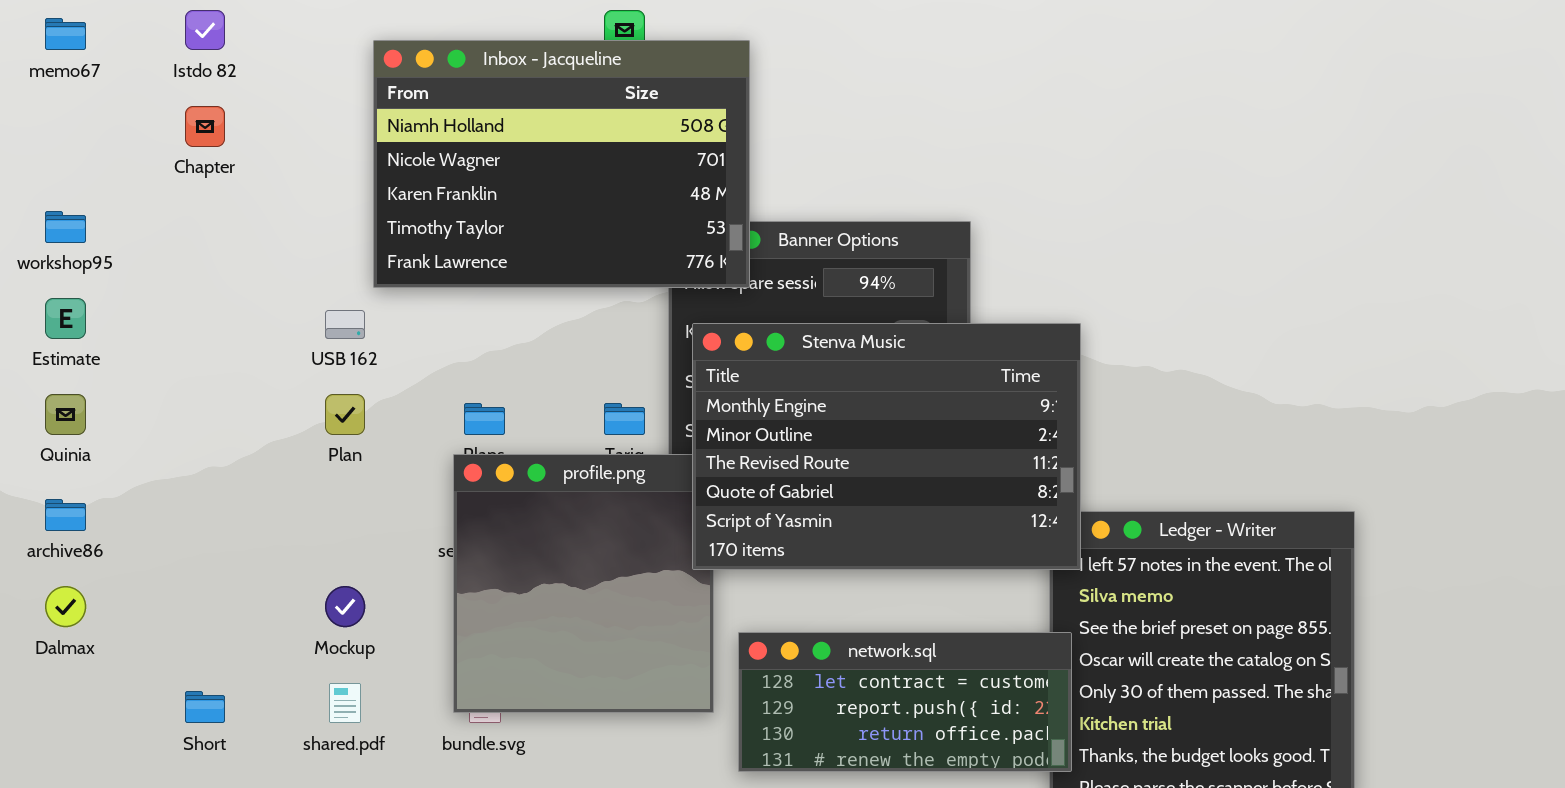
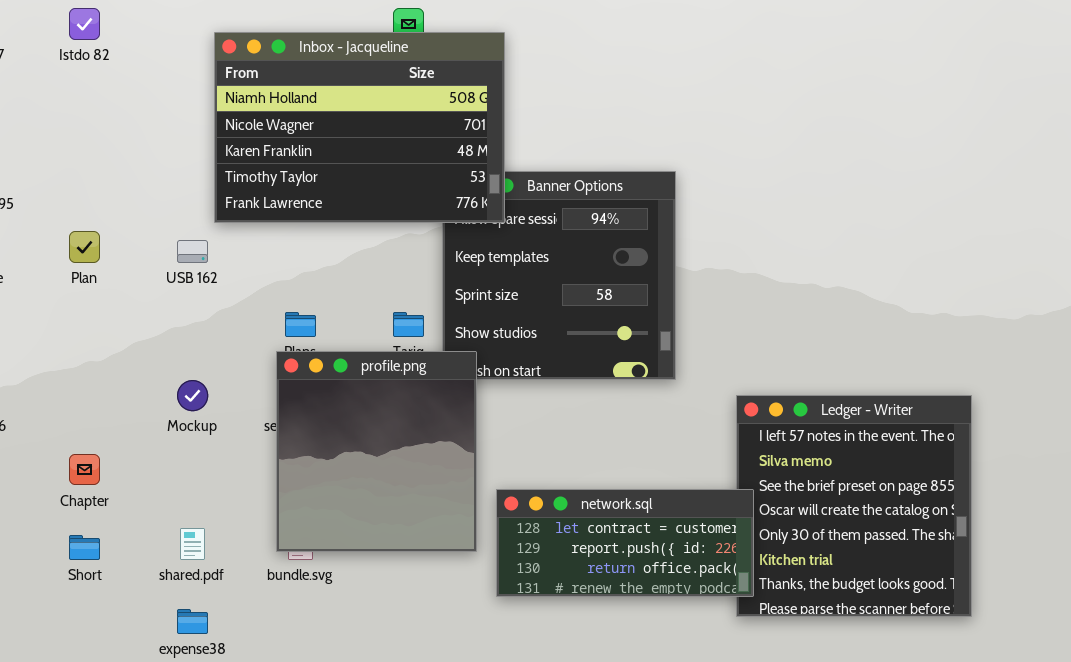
Chapter: [185,106,225,147] -> [69,454,100,485], moved
Stenva Music: [692,323,1081,570] -> none, closed
Plan: [325,394,365,435] -> [69,231,100,263], moved
Mockup: [325,586,365,627] -> [177,380,208,411], moved

